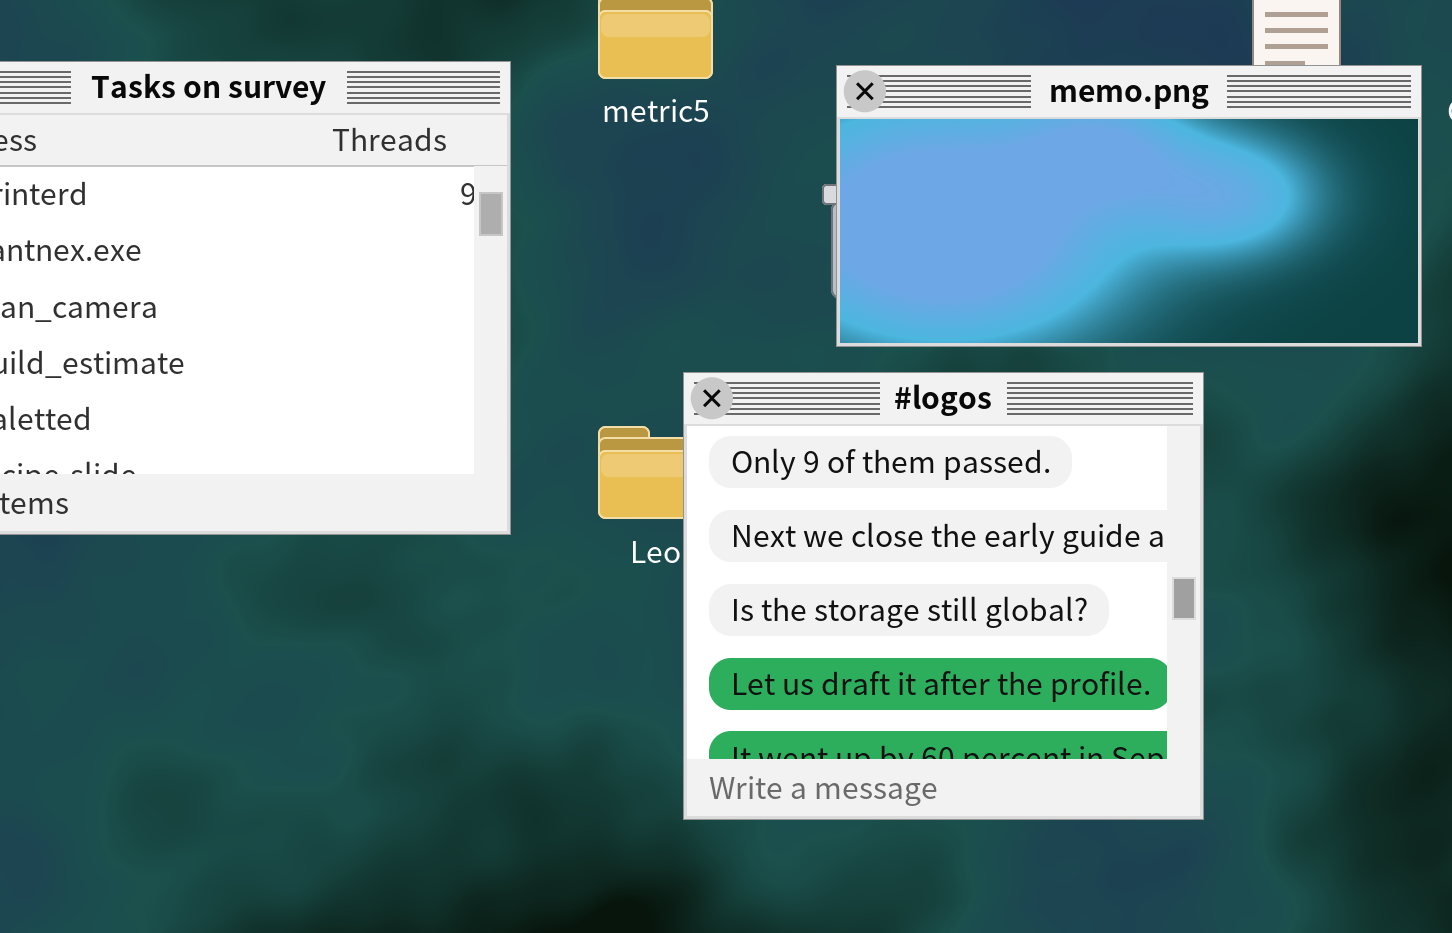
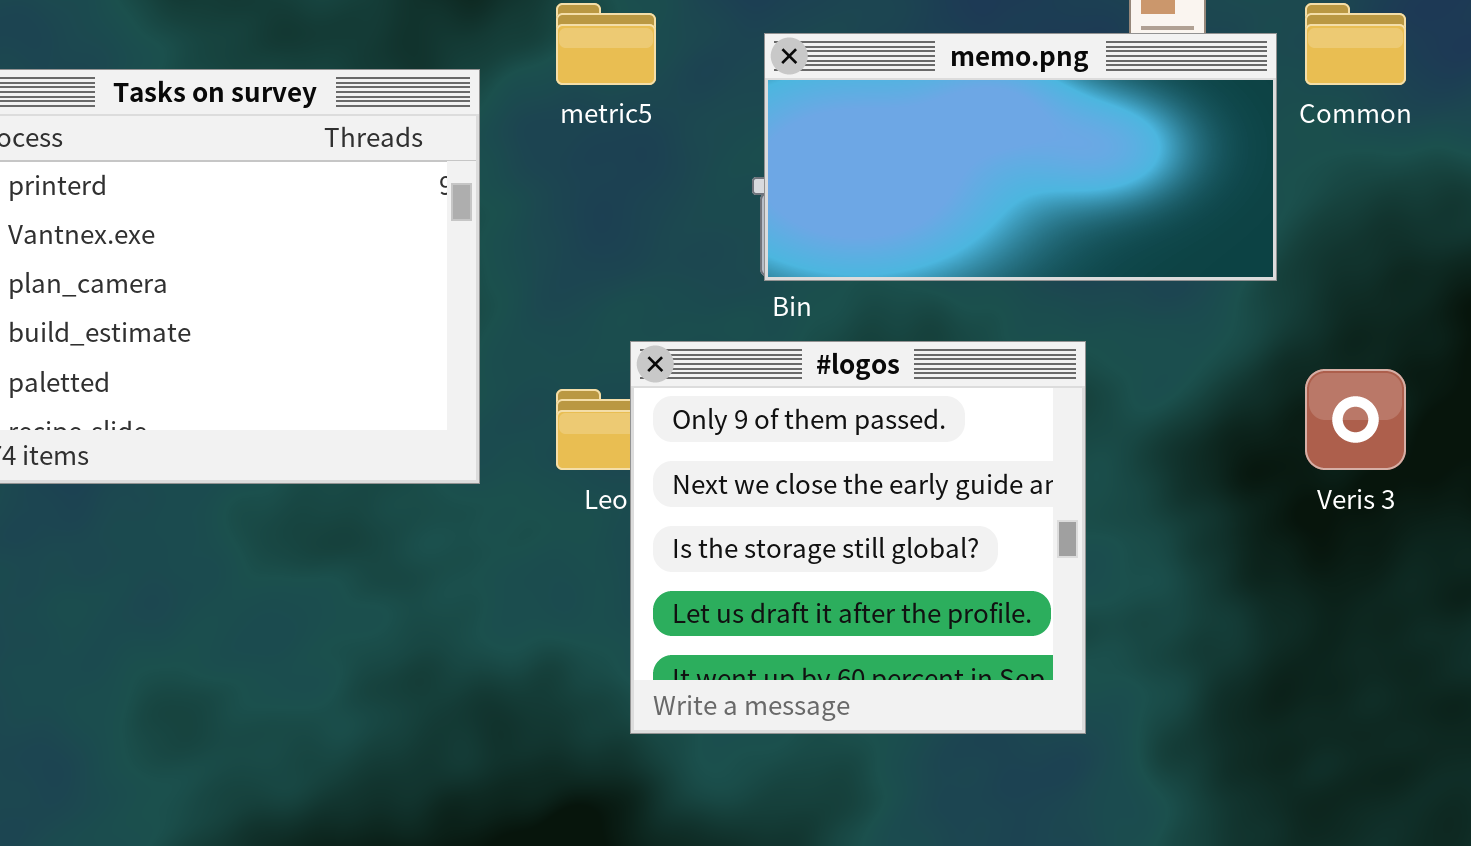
memo.png: [836,65,1422,347] -> [764,33,1277,281], moved

